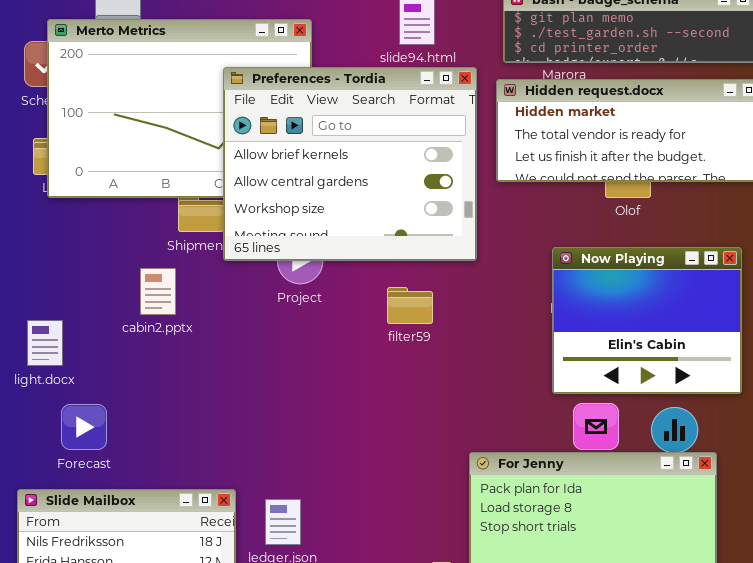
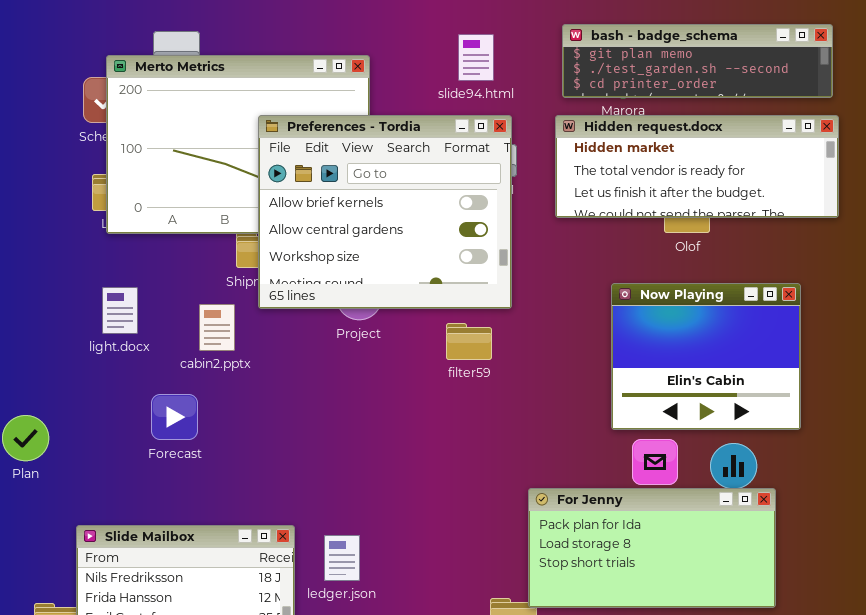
Preferences - Tordia: [223,67,477,261] -> [258,115,512,309], moved
light.docx: [27,320,63,366] -> [102,287,138,334], moved
Forecast: [61,404,107,450] -> [151,394,198,440], moved

